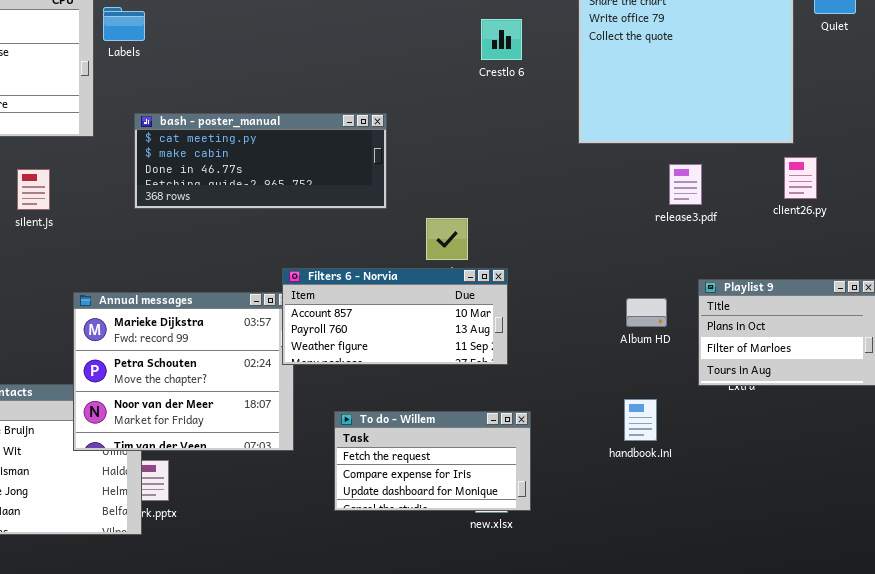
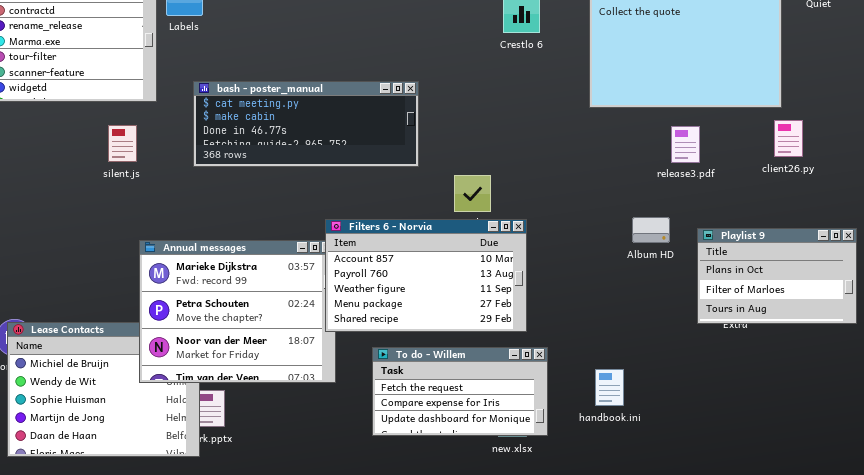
silent.js: [17,169,50,210] -> [108,125,137,162], moved
Filters 6 - Norvia: [282,268,508,365] -> [325,219,527,332], resized
Album HD: [626,298,667,327] -> [632,217,670,243], moved
handbook.ini: [624,399,657,441] -> [595,369,624,406], moved

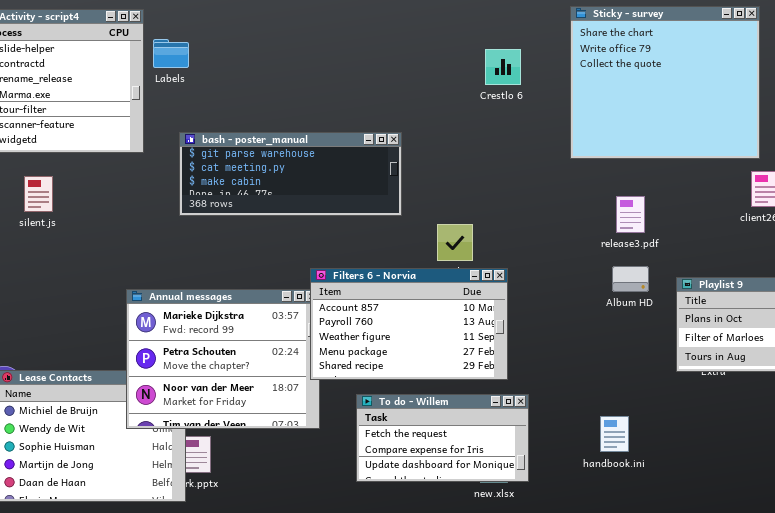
bash - poster_manual: [193,81,419,167] -> [179,132,402,216], scrolled up 1 row
silent.js: [108,125,137,162] -> [24,176,53,212], moved
release3.pdf: [671,126,700,163] -> [616,196,645,233], moved
handbook.ini: [595,369,624,406] -> [600,416,629,452], moved

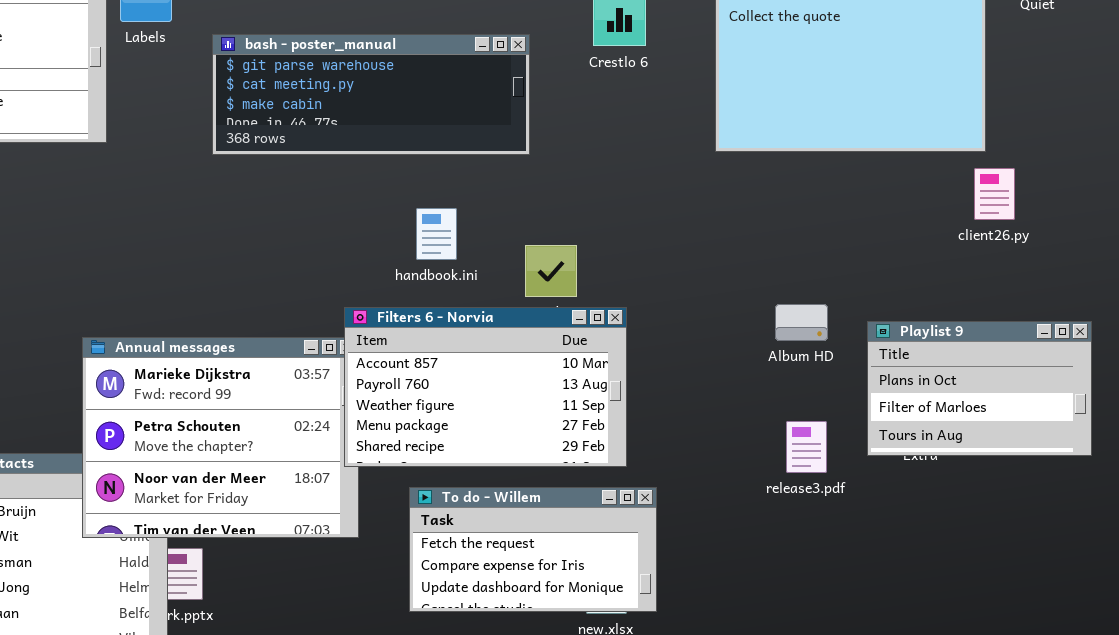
bash - poster_manual: [179,132,402,216] -> [212,34,530,155], moved
release3.pdf: [616,196,645,233] -> [786,421,827,473], moved
handbook.ini: [600,416,629,452] -> [416,208,457,260], moved

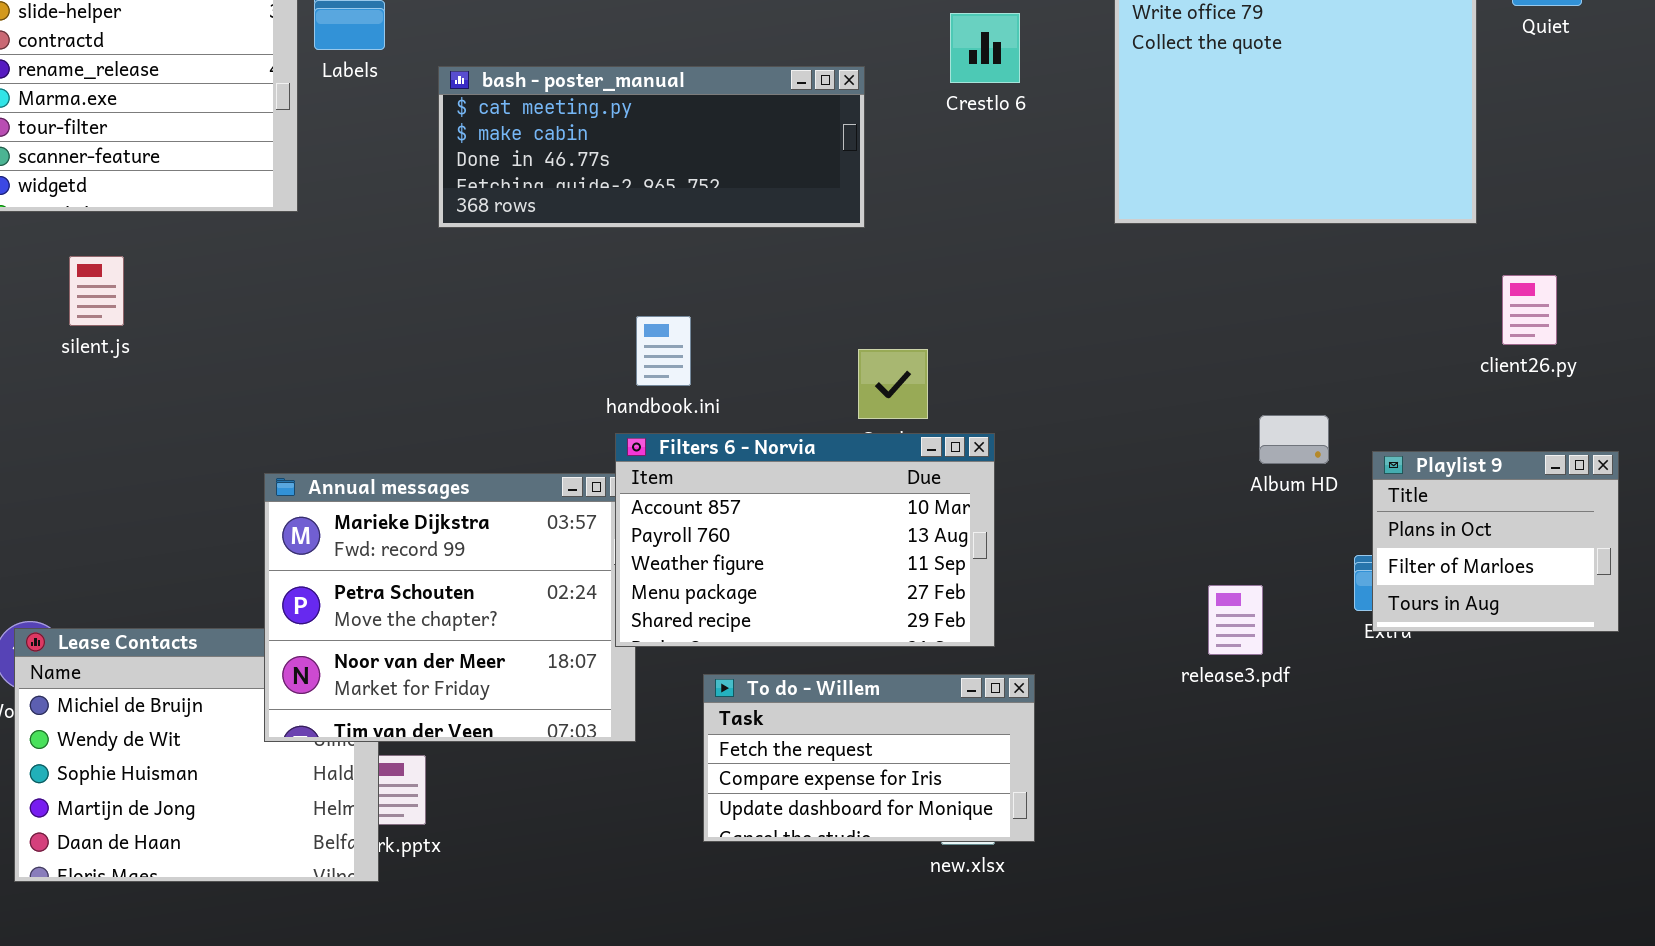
bash - poster_manual: [212,34,530,155] -> [438,66,865,228], scrolled down 1 row
client26.py: [974,168,1015,220] -> [1502,275,1557,345], moved
handbook.ini: [416,208,457,260] -> [636,316,691,386], moved
Album HD: [775,304,828,341] -> [1259,415,1329,464], moved
Playlist 9: [867,321,1092,456] -> [1372,451,1619,632], resized

